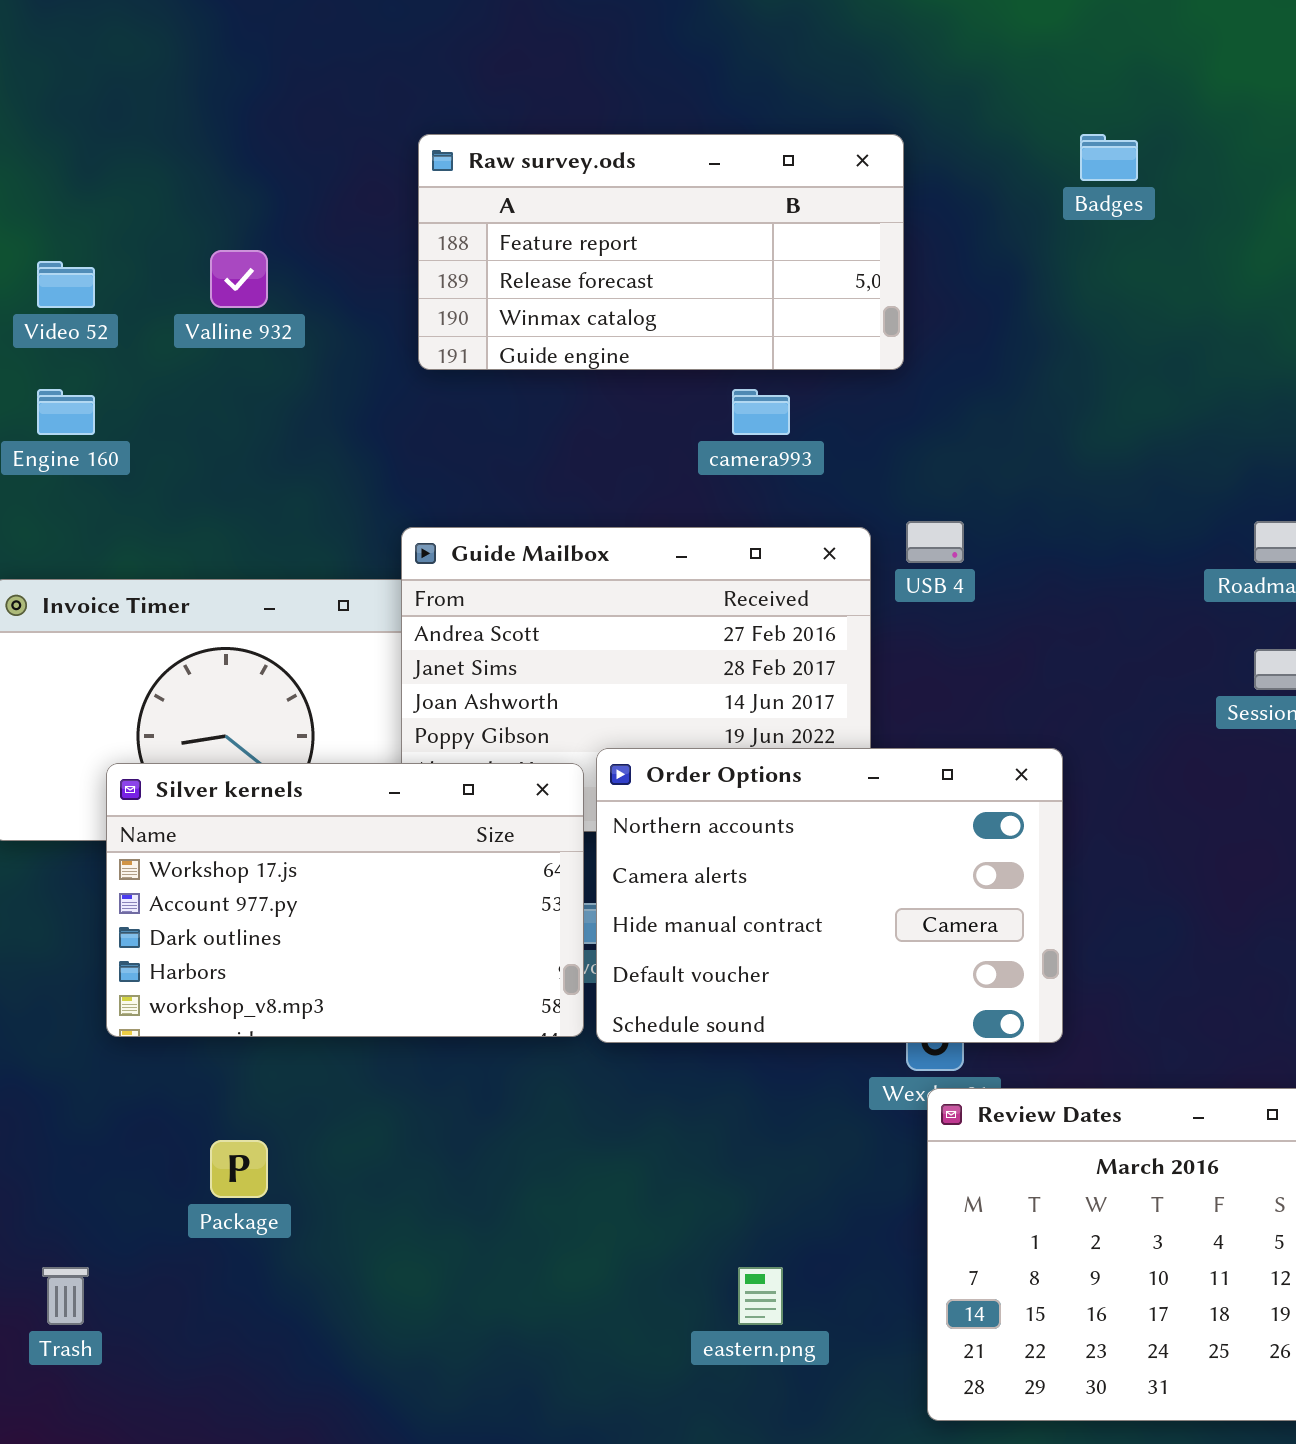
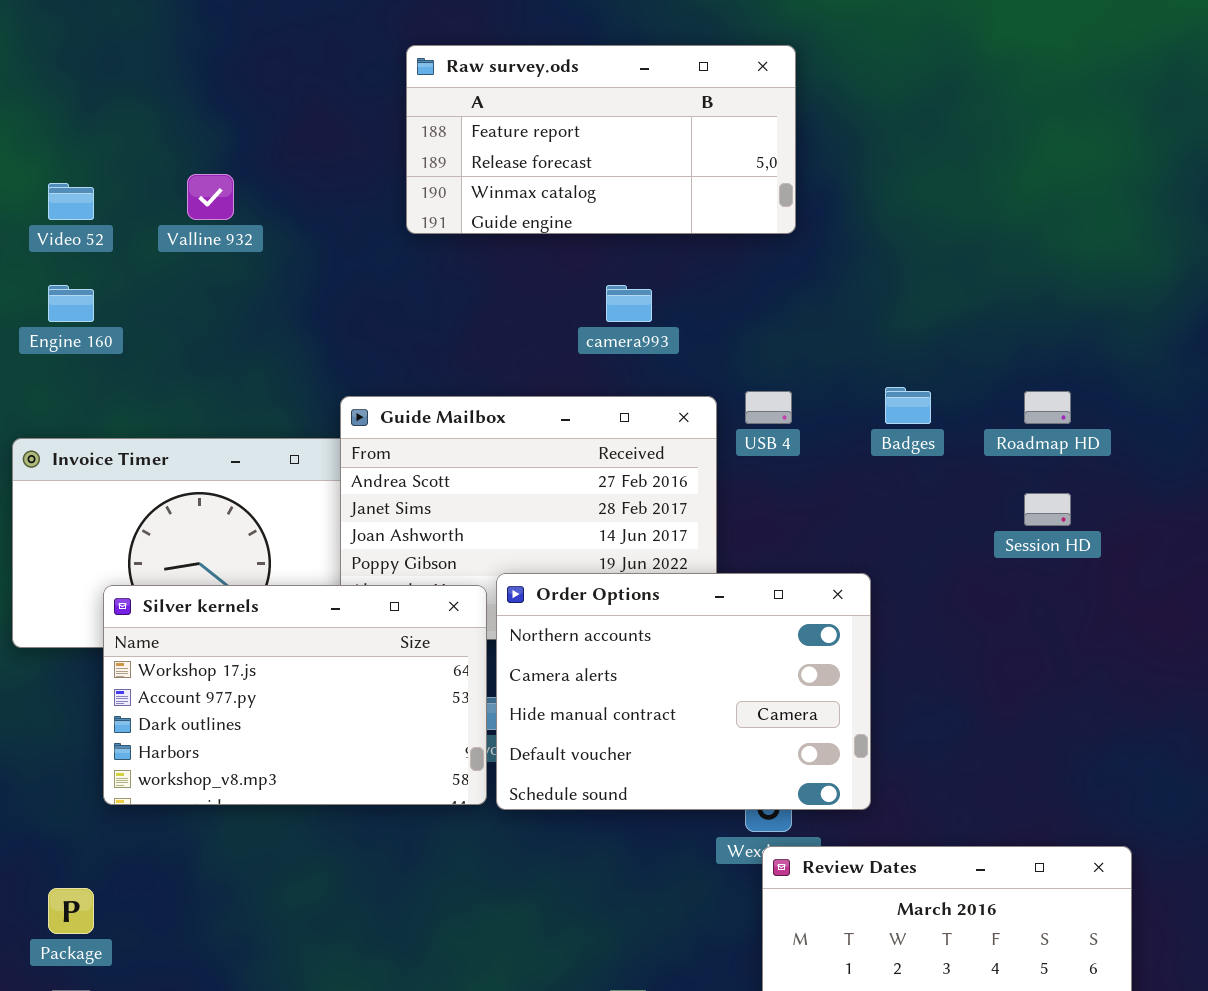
Raw survey.ods: [418,134,904,370] -> [406,45,796,234], moved
Badges: [1080,134,1138,181] -> [885,387,931,424], moved
Package: [210,1140,268,1198] -> [48,888,94,934], moved

